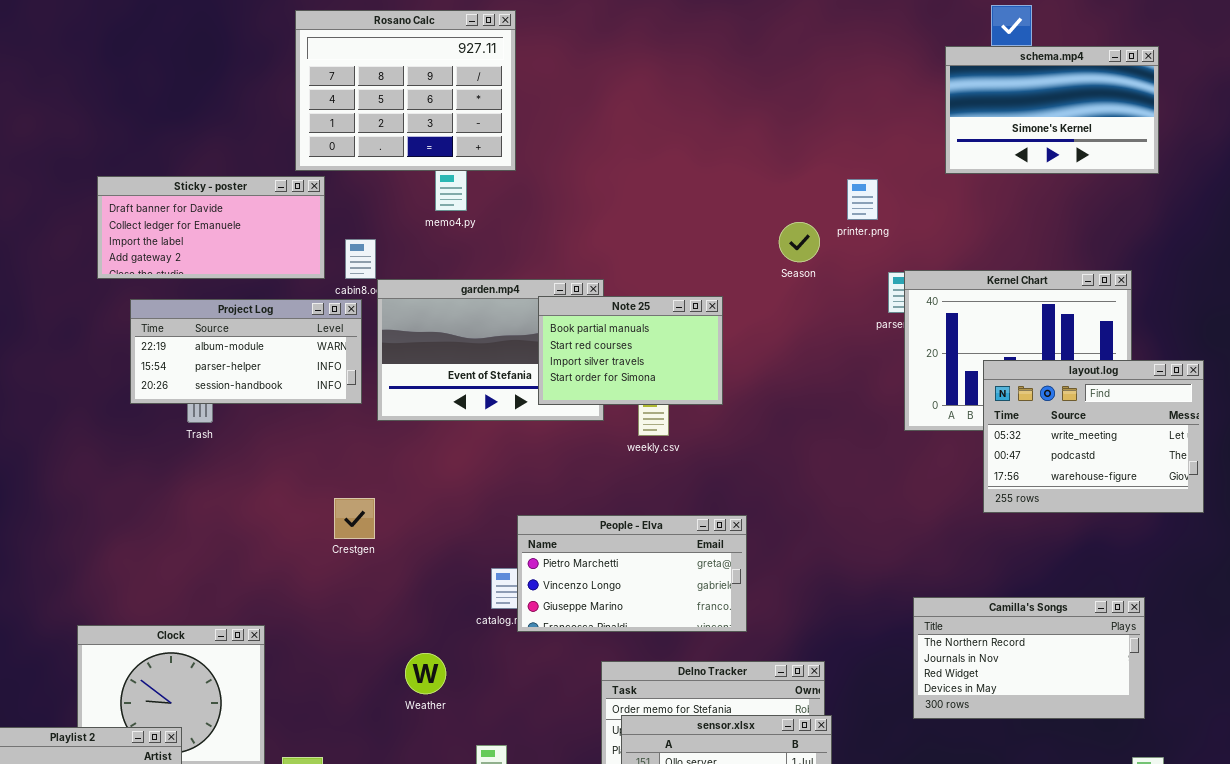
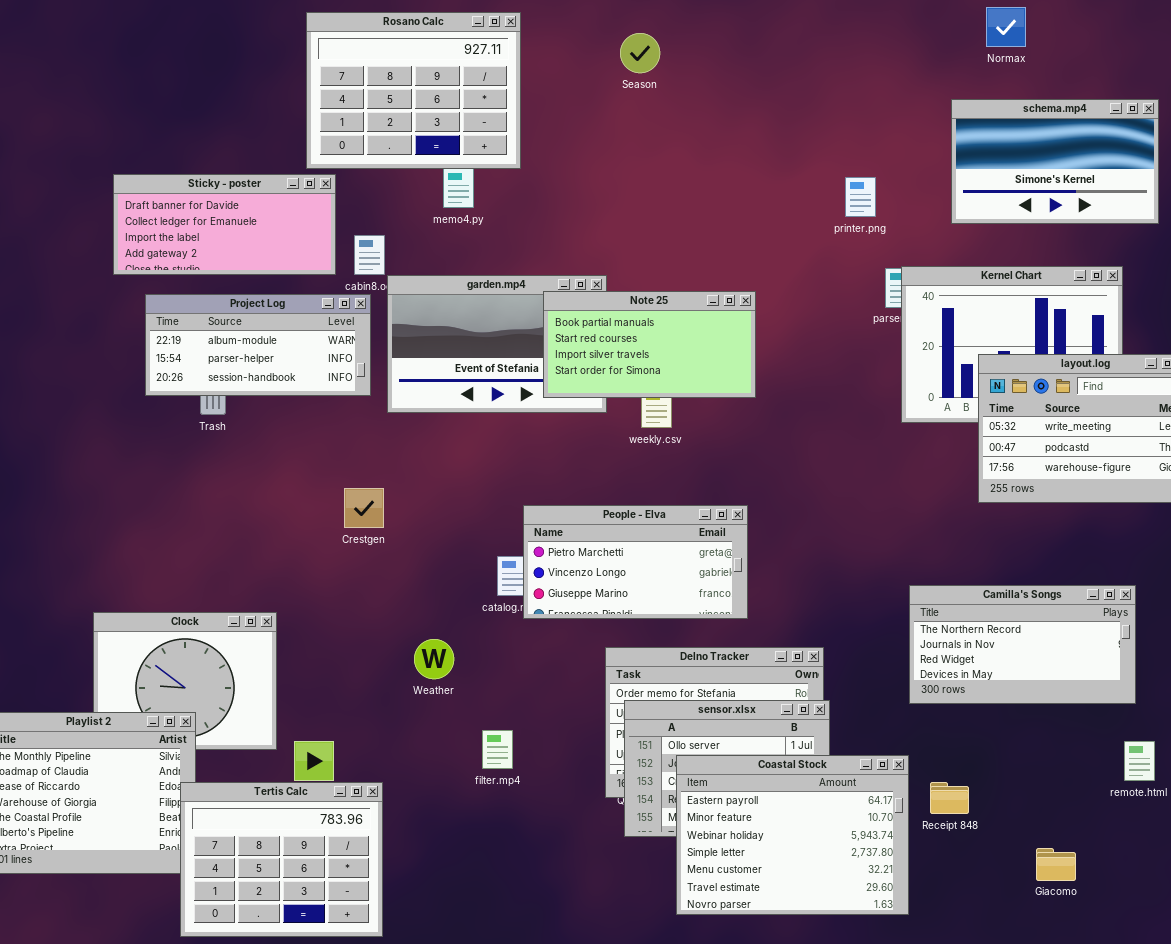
schema.mp4: [945,46,1159,174] -> [951,99,1159,224], moved
Season: [779,222,820,262] -> [620,33,660,73], moved
Note 25: [538,296,723,405] -> [543,291,756,398], resized

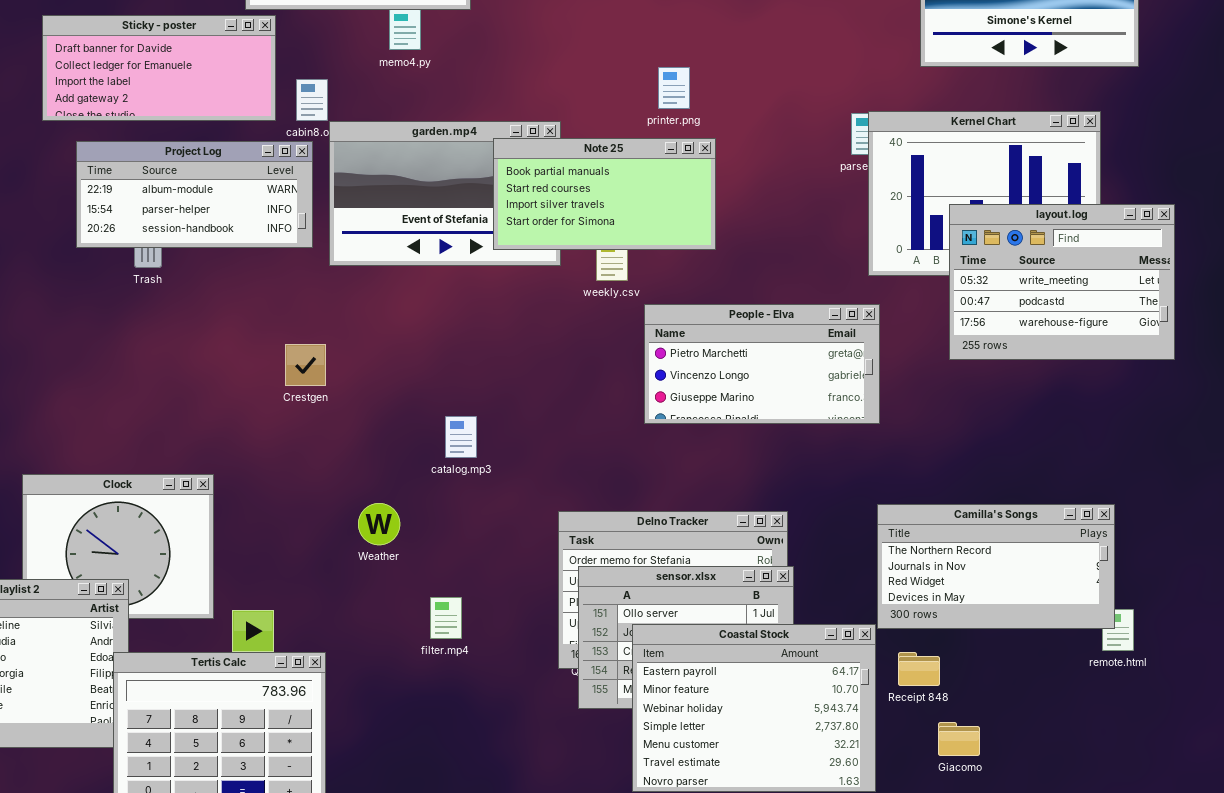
printer.png: [845,177,876,217] -> [658,67,690,109], moved
People - Elva: [523,505,748,619] -> [644,304,880,424], moved
Camilla's Songs: [909,585,1136,704] -> [877,504,1115,629], moved
Giacomo: [1036,848,1076,881] -> [938,722,980,756], moved

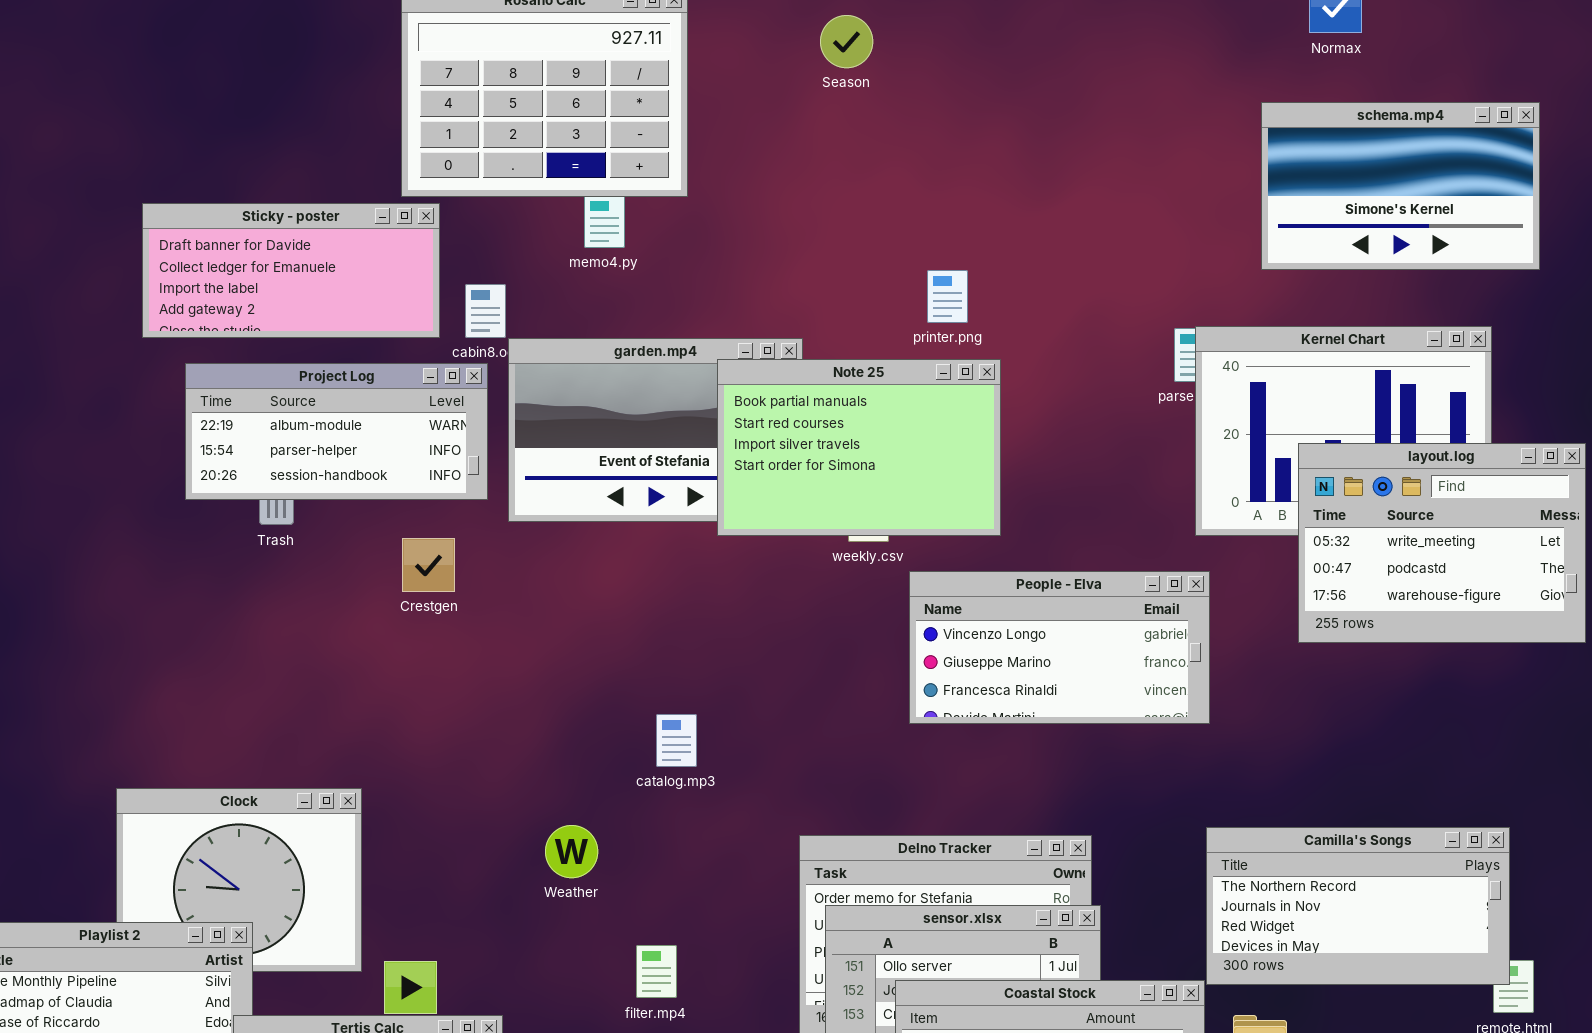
Note 25: [493,138,716,250] -> [717,359,1001,536], resized
People - Elva: [644,304,880,424] -> [909,571,1210,724], scrolled down 1 row
Crestgen: [285,344,326,386] -> [402,538,455,592], moved

